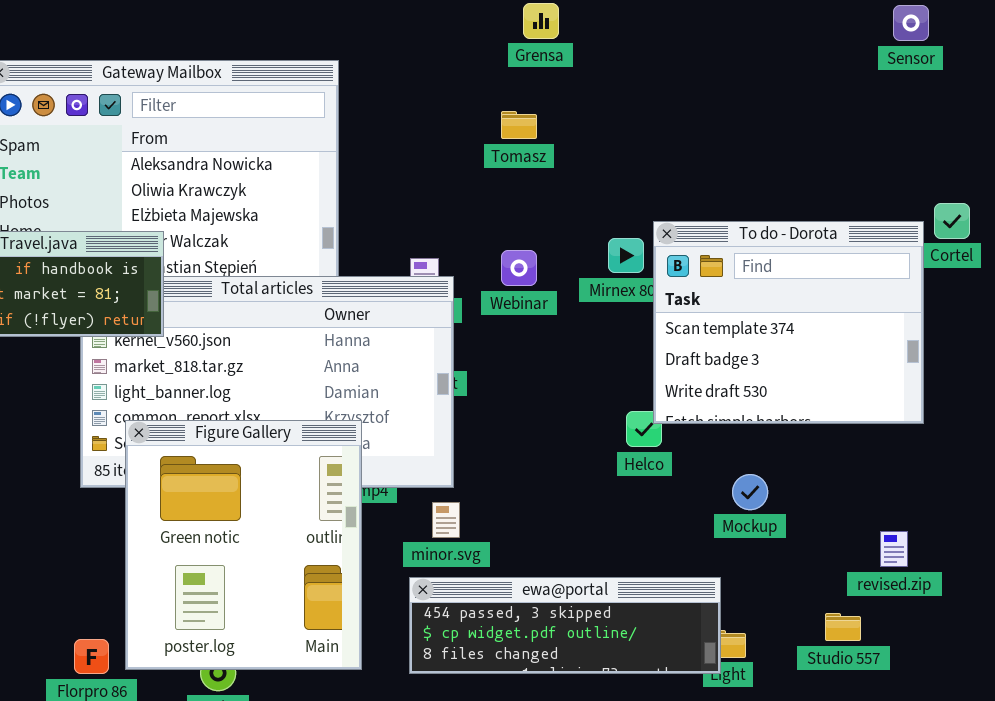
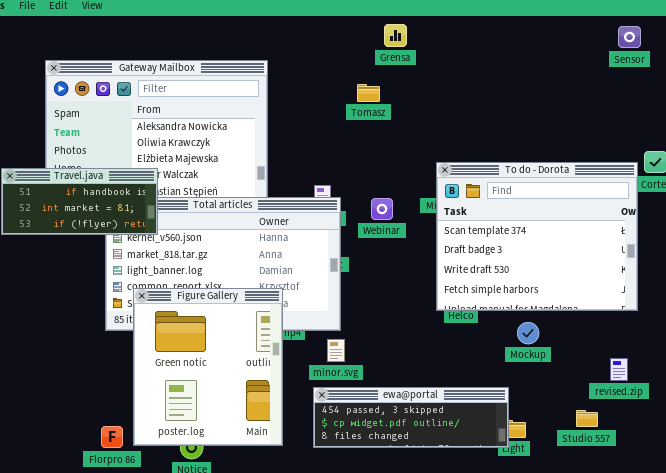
Tomasz: [501,111,537,139] -> [357,84,380,102], moved
To do - Dorota: [653,221,924,424] -> [436,162,638,311], resized
Webinar: [501,250,537,286] -> [371,198,393,220], moved

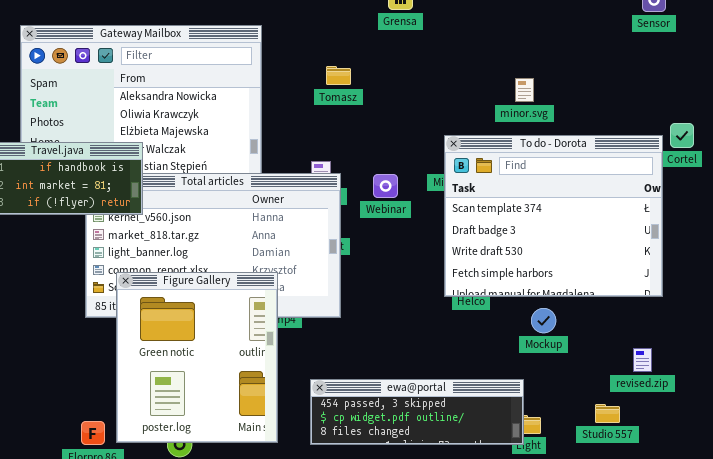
Tomasz: [357,84,380,102] -> [326,66,351,85], moved
minor.svg: [327,339,345,362] -> [515,78,534,102], moved

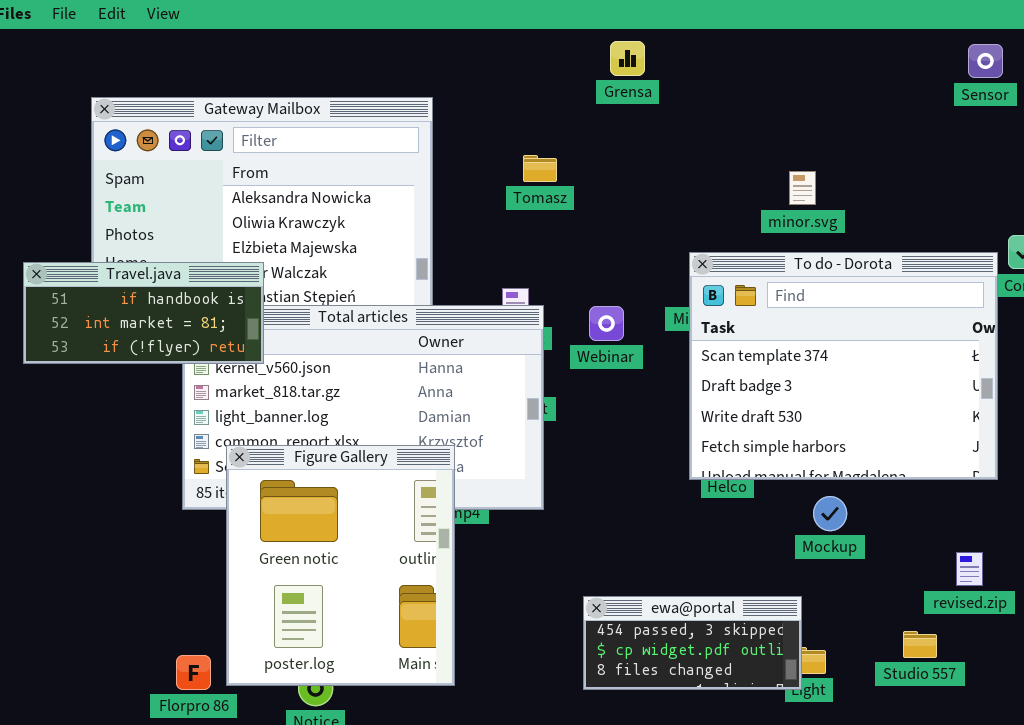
ewa@portal: [310,379,524,445] -> [583,596,802,690], resized

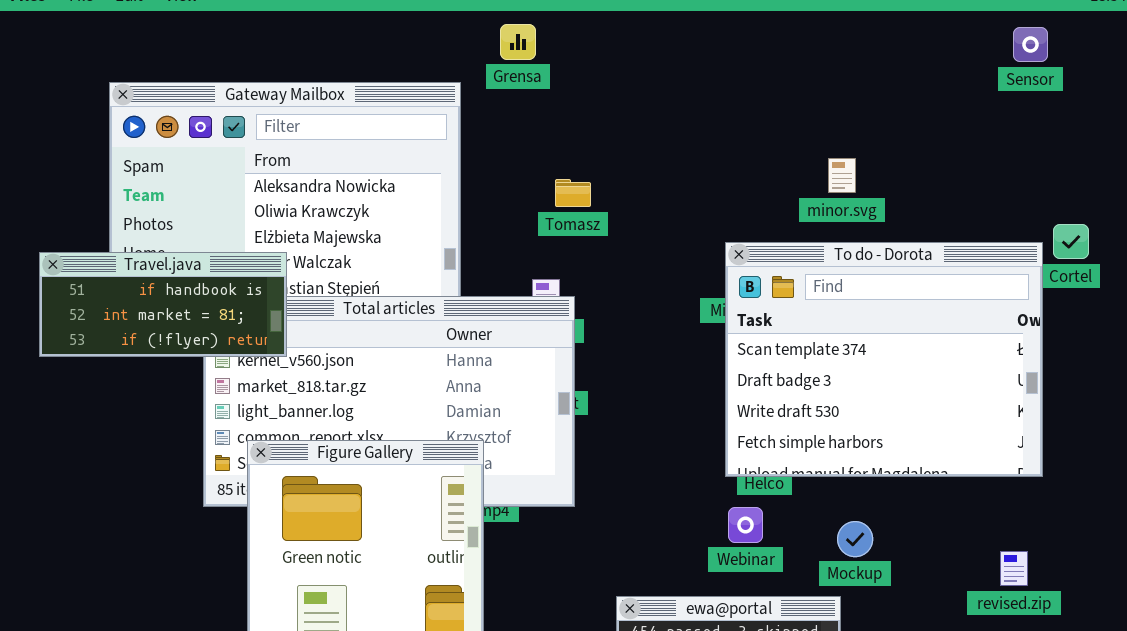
Grensa: [610,41,645,76] -> [500,24,536,60], moved
Tomasz: [523,155,557,182] -> [555,179,591,207], moved
Webinar: [589,306,624,341] -> [728,507,763,543], moved
Mockup: [813,496,847,531] -> [837,521,873,557], moved

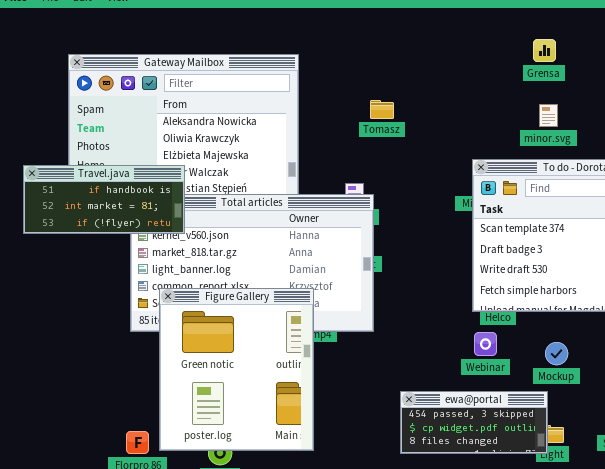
Grensa: [500,24,536,60] -> [533,39,556,62], moved
Tomasz: [555,179,591,207] -> [370,100,394,119], moved

